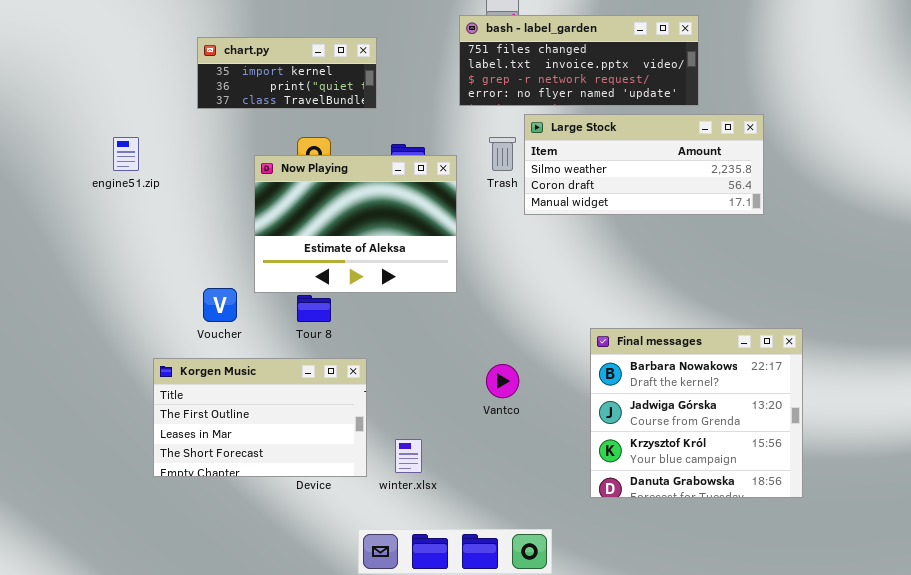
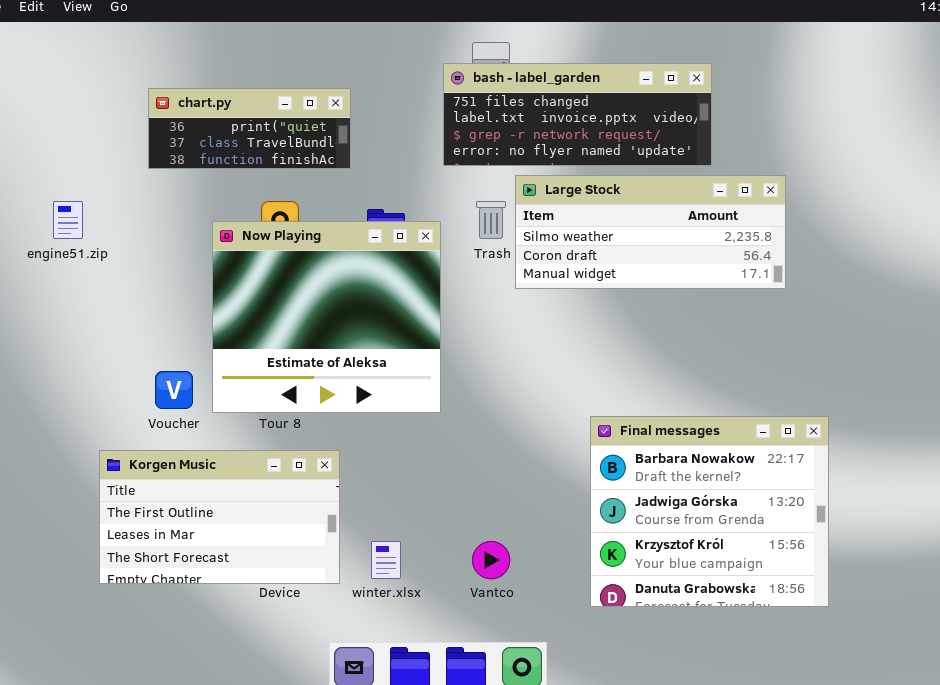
chart.py: [197,37,377,109] -> [148,88,351,169], scrolled down 1 row
Now Playing: [254,155,457,293] -> [212,221,441,413], resized
Vantco: [486,364,519,398] -> [472,541,510,579], moved

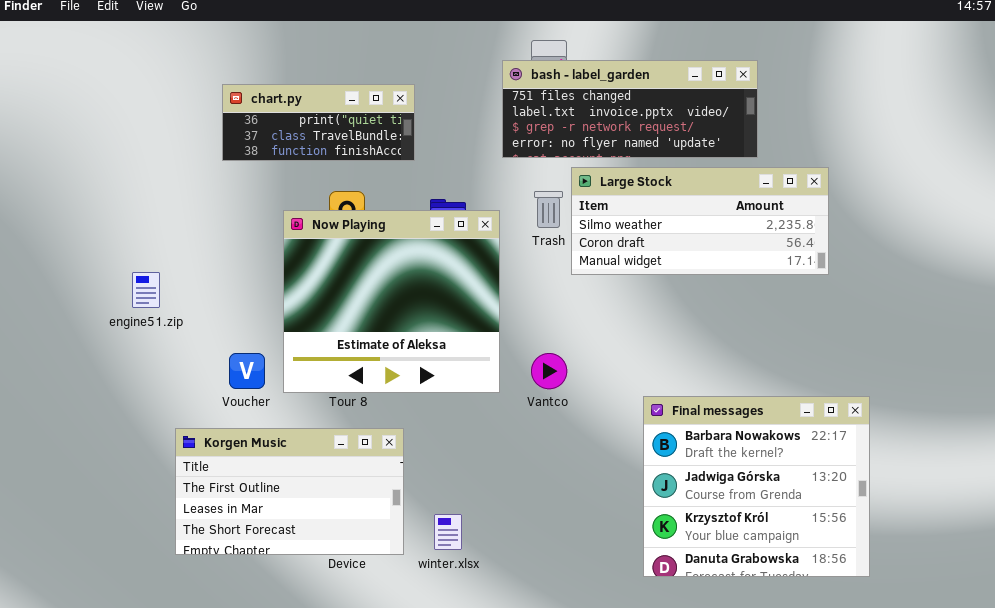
engine51.zip: [53,201,83,239] -> [132,272,160,308], moved
Vantco: [472,541,510,579] -> [531,353,567,389], moved

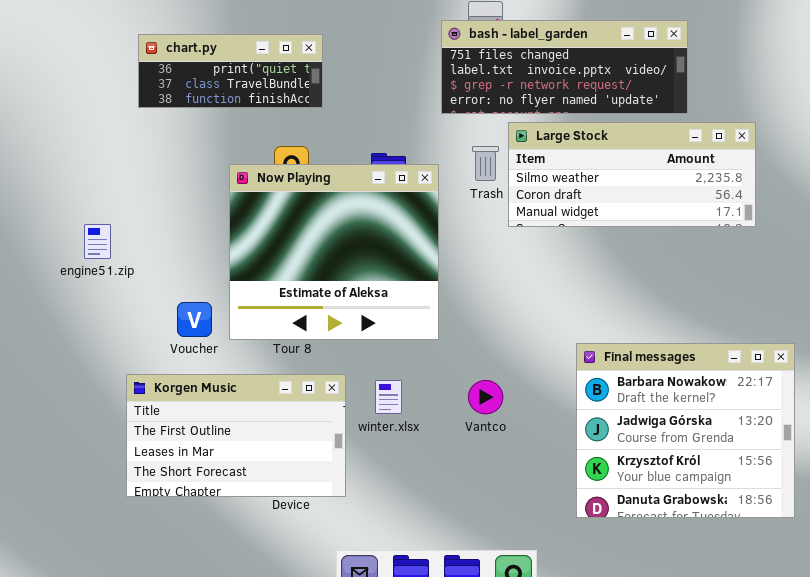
chart.py: [222,84,415,161] -> [138,34,323,108], moved
Vantco: [531,353,567,389] -> [468,380,503,414], moved
winter.xlsx: [434,514,462,550] -> [375,380,402,414], moved

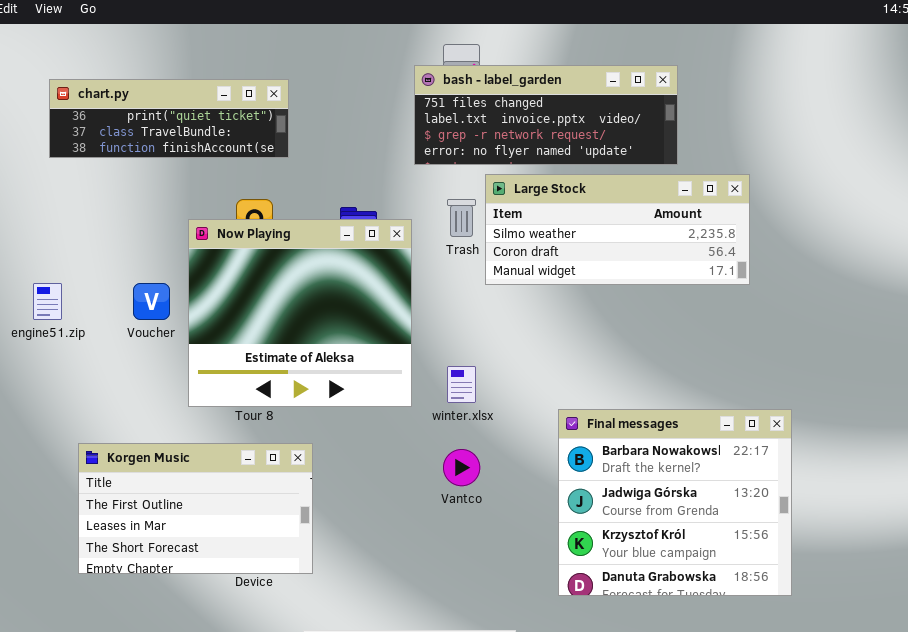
chart.py: [138,34,323,108] -> [49,79,289,158], resized
Voucher: [177,302,212,337] -> [133,283,170,320], moved
winter.xlsx: [375,380,402,414] -> [447,366,476,403], moved

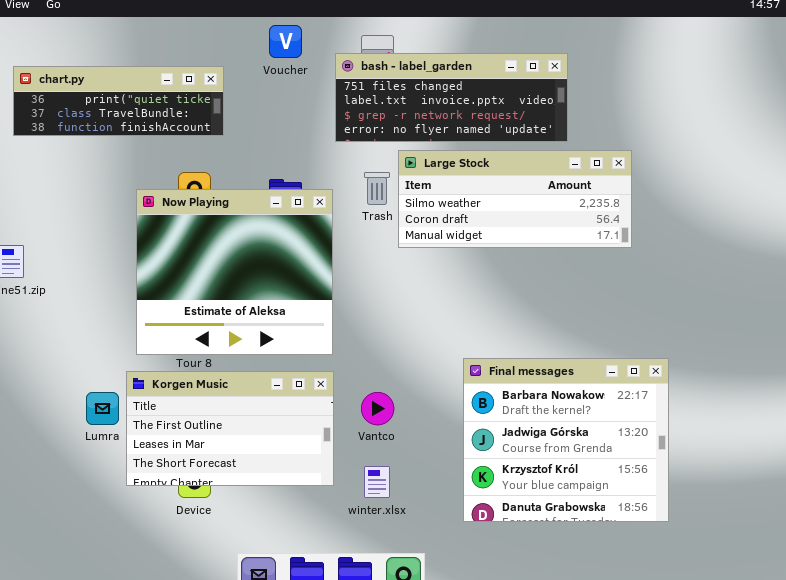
Voucher: [133,283,170,320] -> [269,25,302,58], moved
winter.xlsx: [447,366,476,403] -> [364,466,390,498], moved
Korgen Music: [78,443,313,574] -> [126,371,334,486], moved

